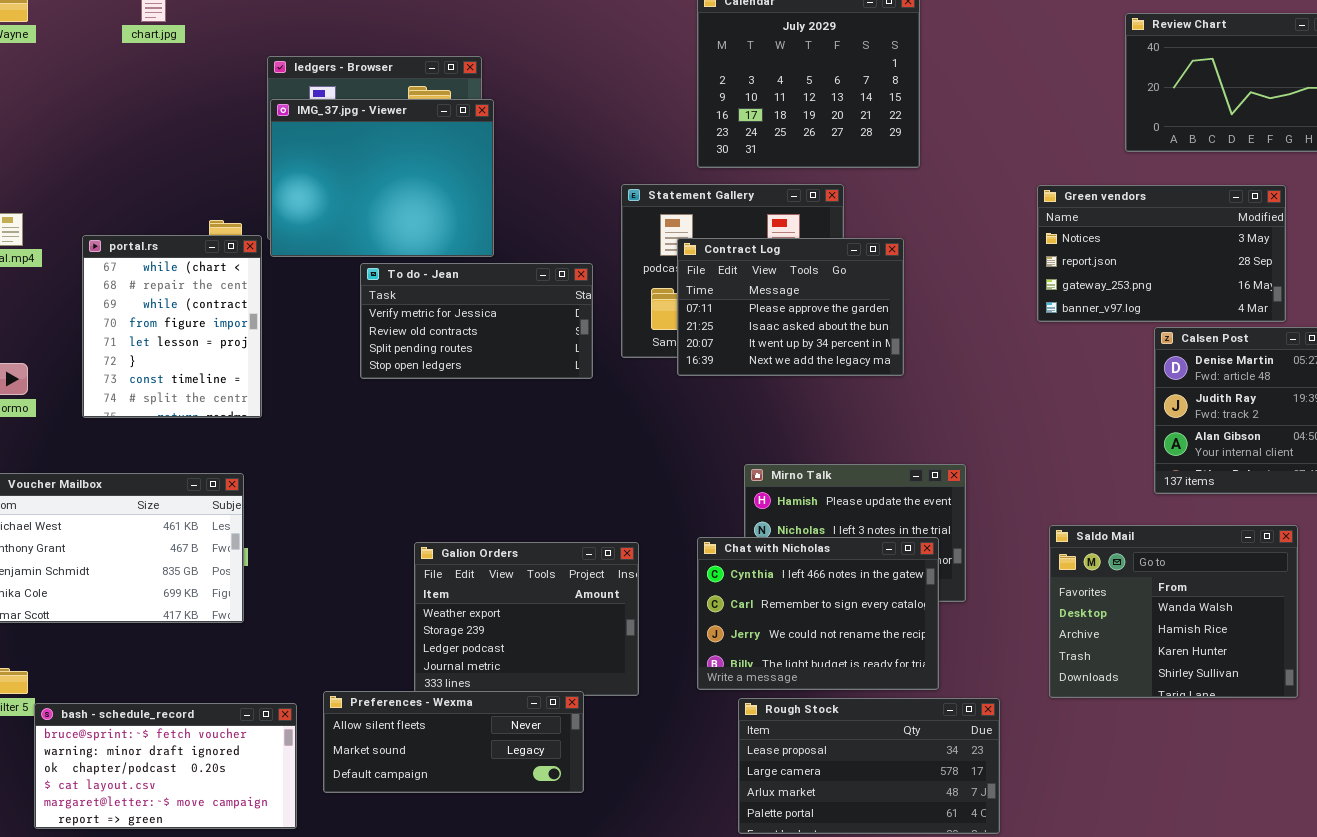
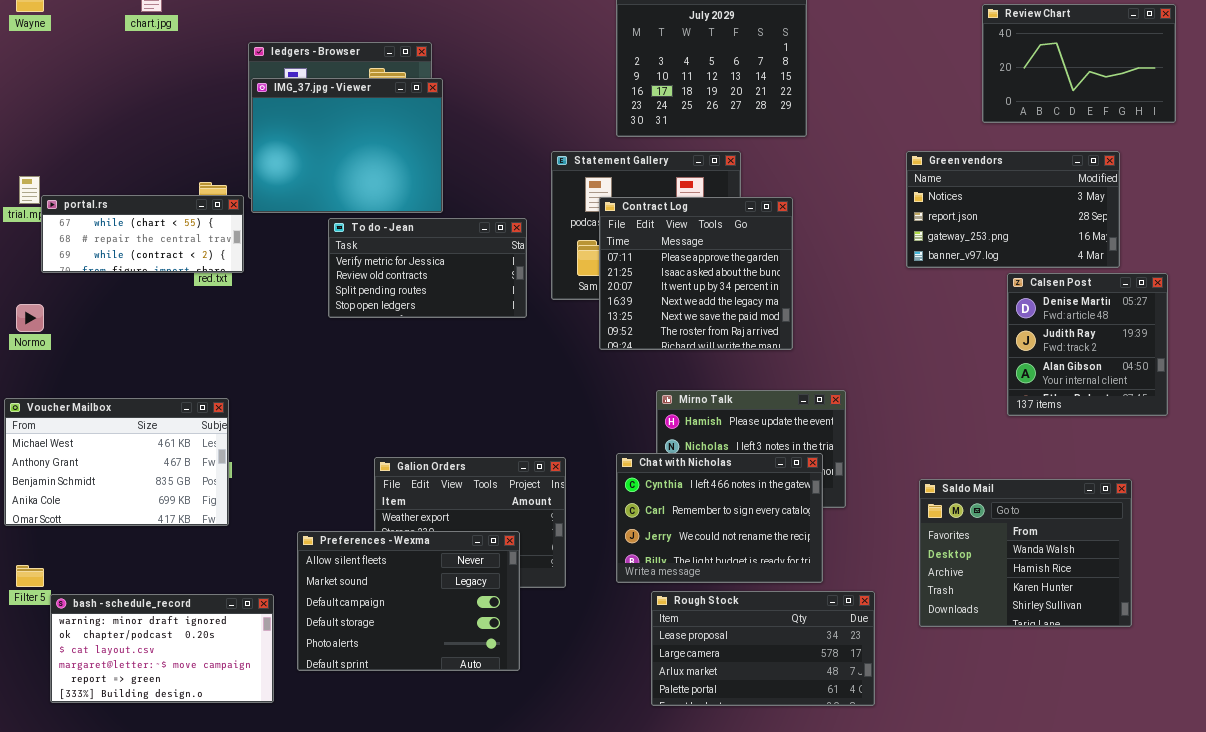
portal.rs: [82,235,262,418] -> [41,195,244,273], resized
Contract Log: [677,238,904,376] -> [599,197,793,350], resized
Saldo Mail: [1049,525,1298,698] -> [919,479,1132,627], moved
Preferences - Wexma: [323,691,584,793] -> [297,531,520,671], resized
bash - schedule_record: [34,703,297,829] -> [50,594,274,703], scrolled down 1 row

